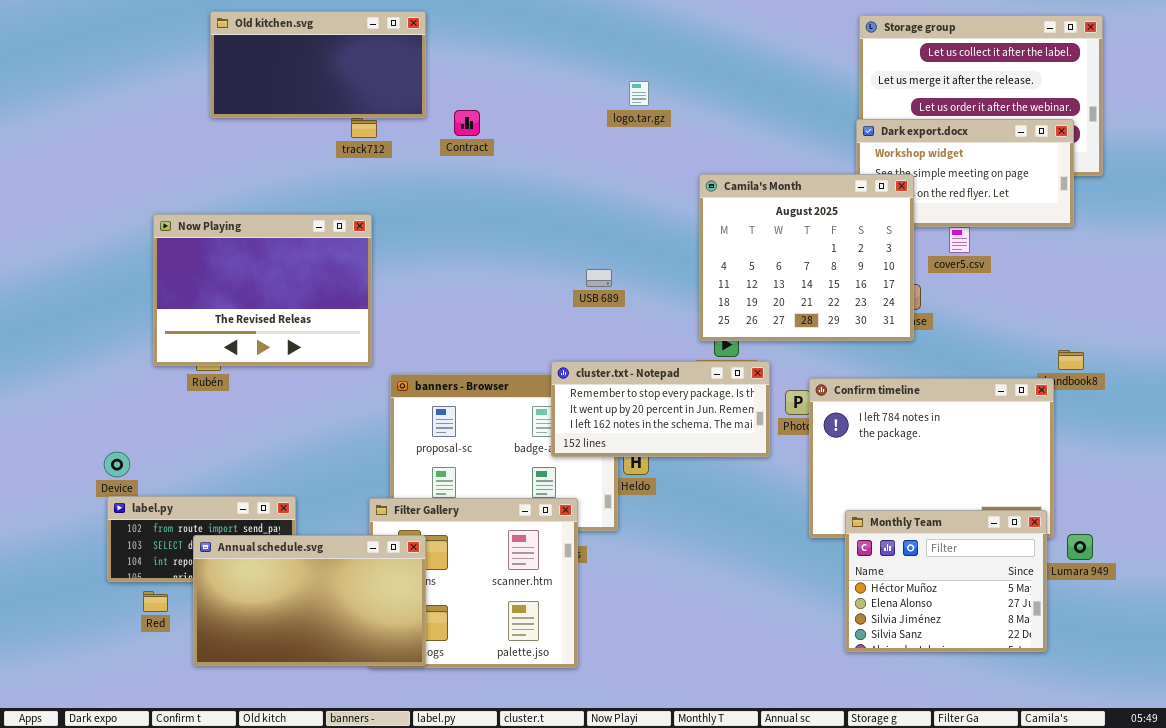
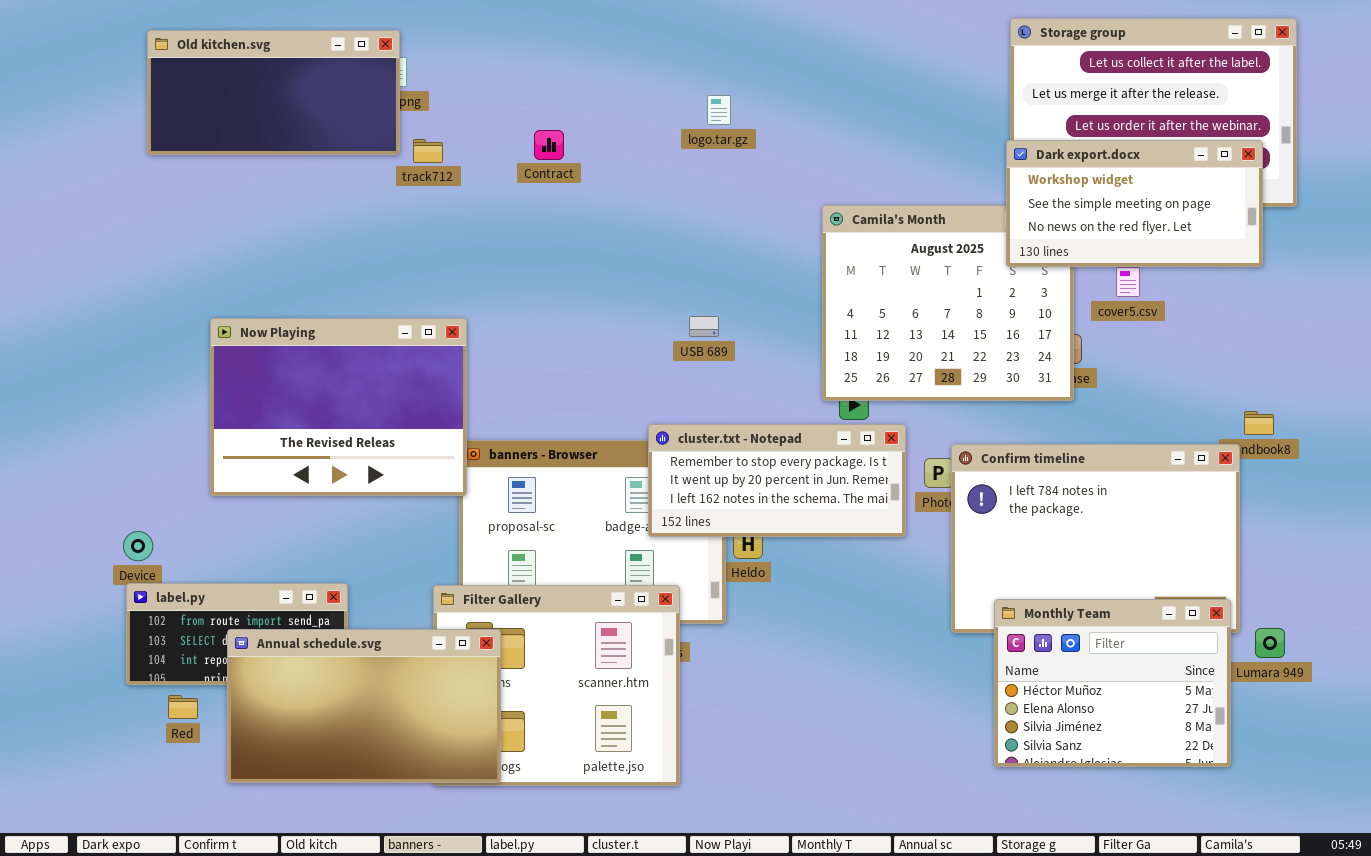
Old kitchen.svg: [210,11,426,118] -> [147,30,400,155], moved
logo.tar.gz: [629,81,649,106] -> [707,95,731,125], moved
Dark export.docx: [856,119,1074,227] -> [1006,140,1263,267], raised
Now Playing: [153,214,372,366] -> [210,318,467,496], moved

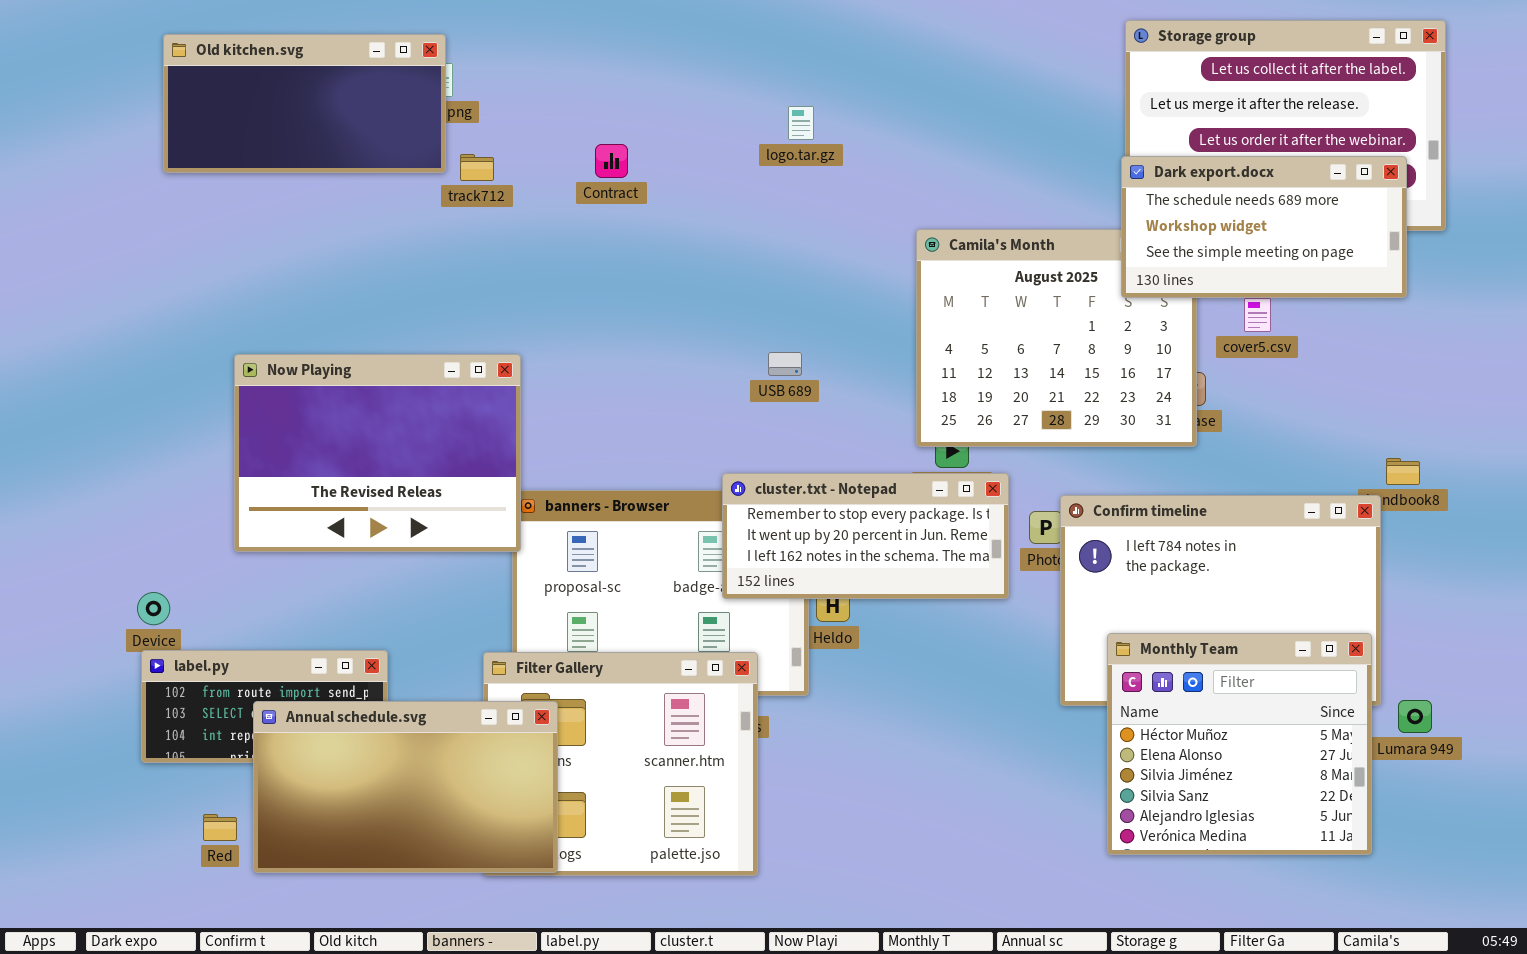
Dark export.docx: [1006,140,1263,267] -> [1121,156,1407,298], scrolled up 1 row
Monthly Team: [994,599,1231,767] -> [1107,633,1372,855], resized
Red: [168,695,198,719] -> [203,814,237,841], moved

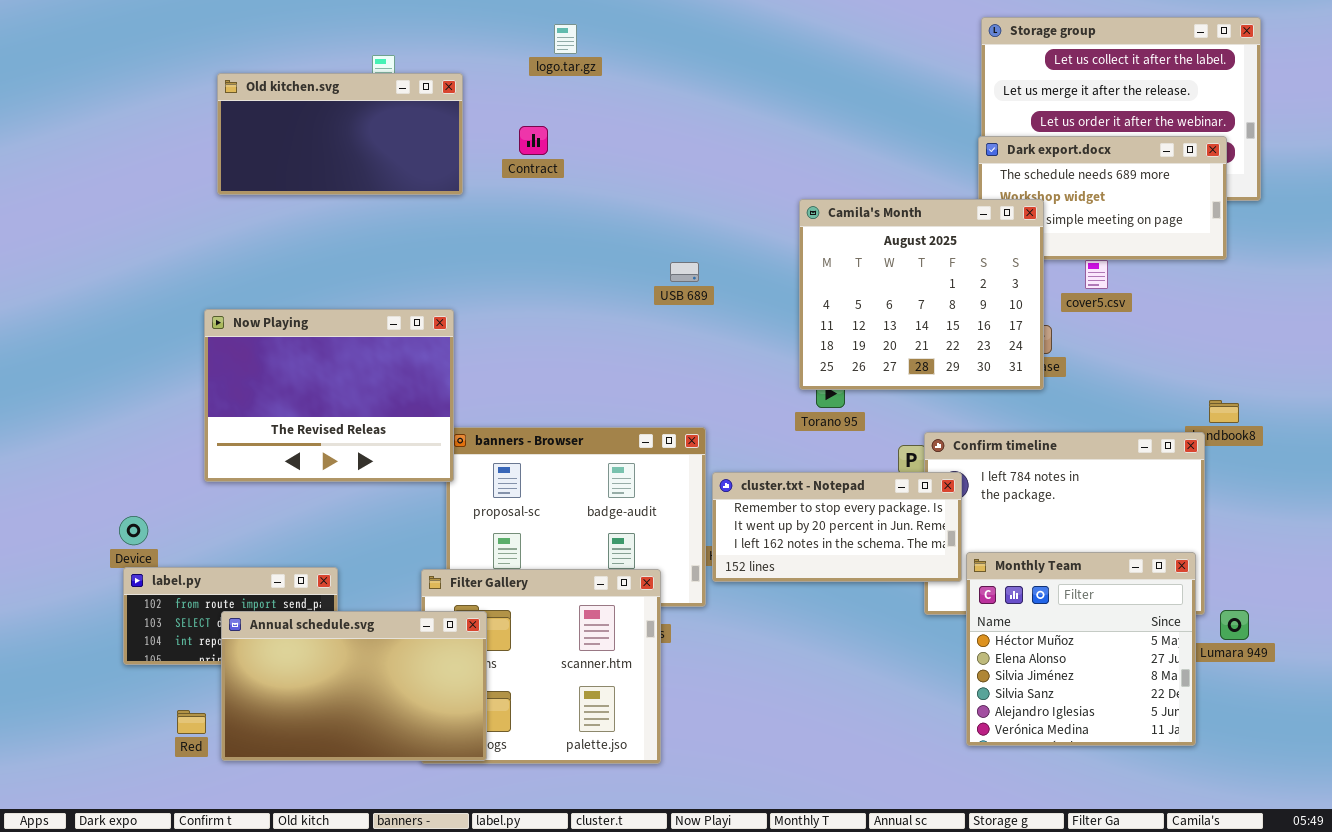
Old kitchen.svg: [163,34,446,173] -> [217,73,463,195], moved
logo.tar.gz: [788,106,814,140] -> [554,24,577,54], moved
Camila's Month: [916,229,1197,447] -> [799,199,1044,390], raised
USB 689: [768,352,802,376] -> [670,262,699,282], moved
cluster.txt - Notepad: [722,473,1009,599] -> [712,472,962,582], moved

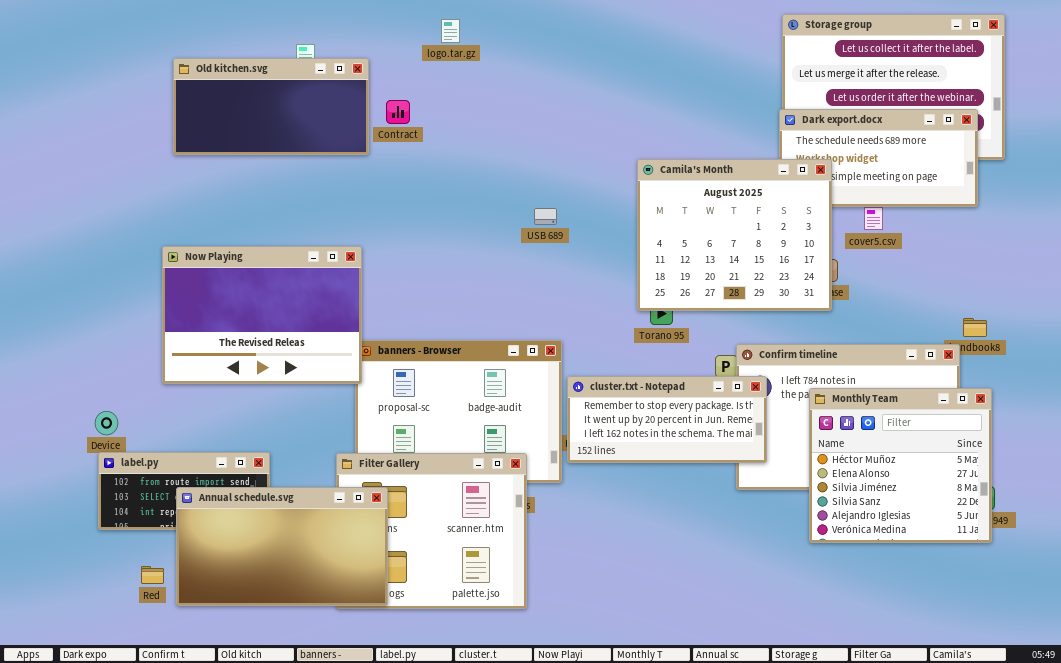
Contract: [519,126,548,155] -> [386,100,410,124], moved
Monthly Team: [966,552,1196,746] -> [809,388,992,543], moved

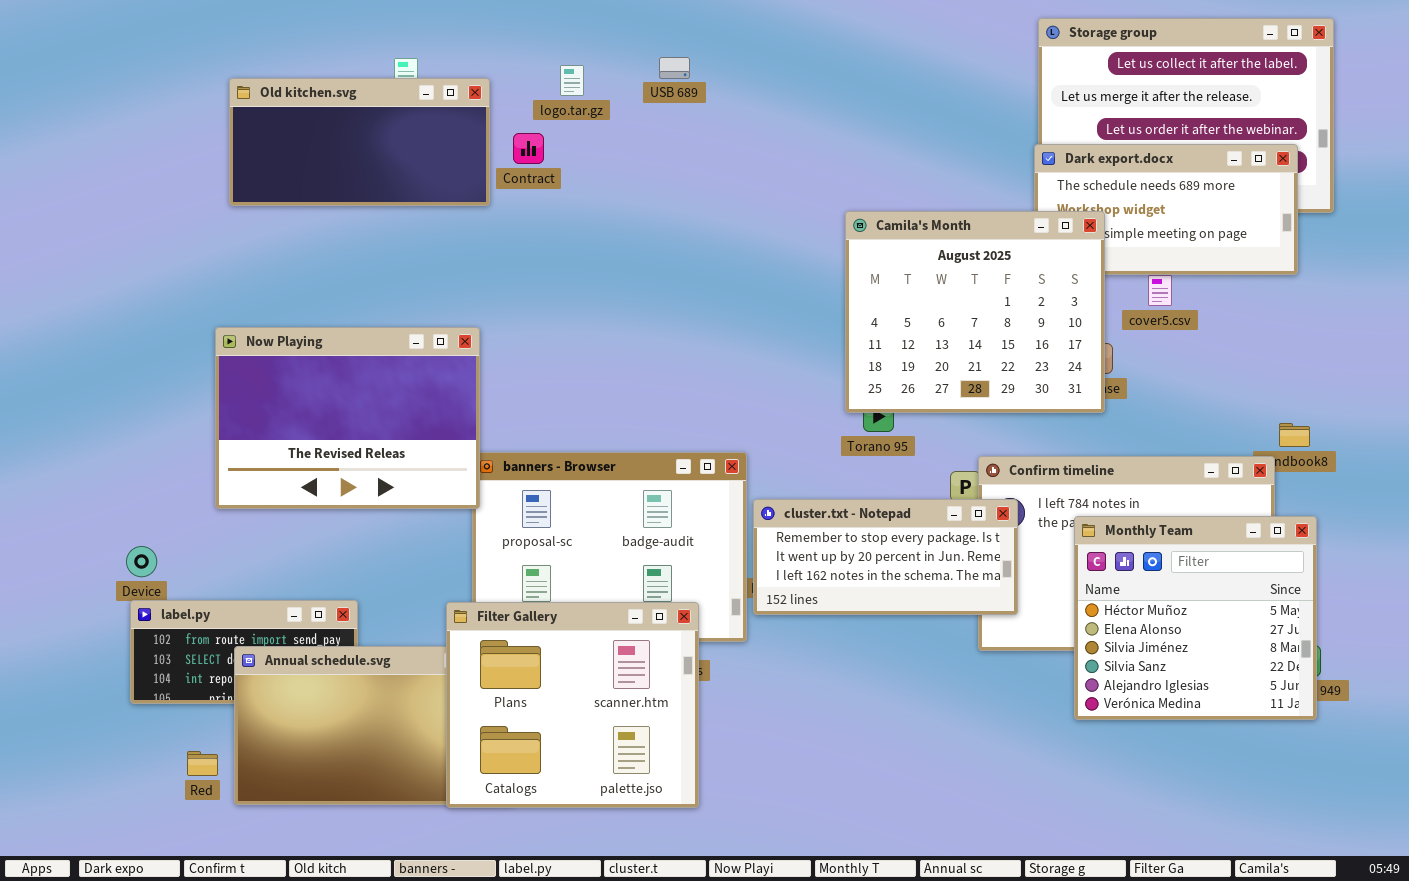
logo.tar.gz: [441,19,460,43] -> [560,65,584,96], moved
USB 689: [534,208,557,225] -> [659,57,690,79], moved
Filter Gallery: [336,453,527,609] -> [446,602,699,808], raised

